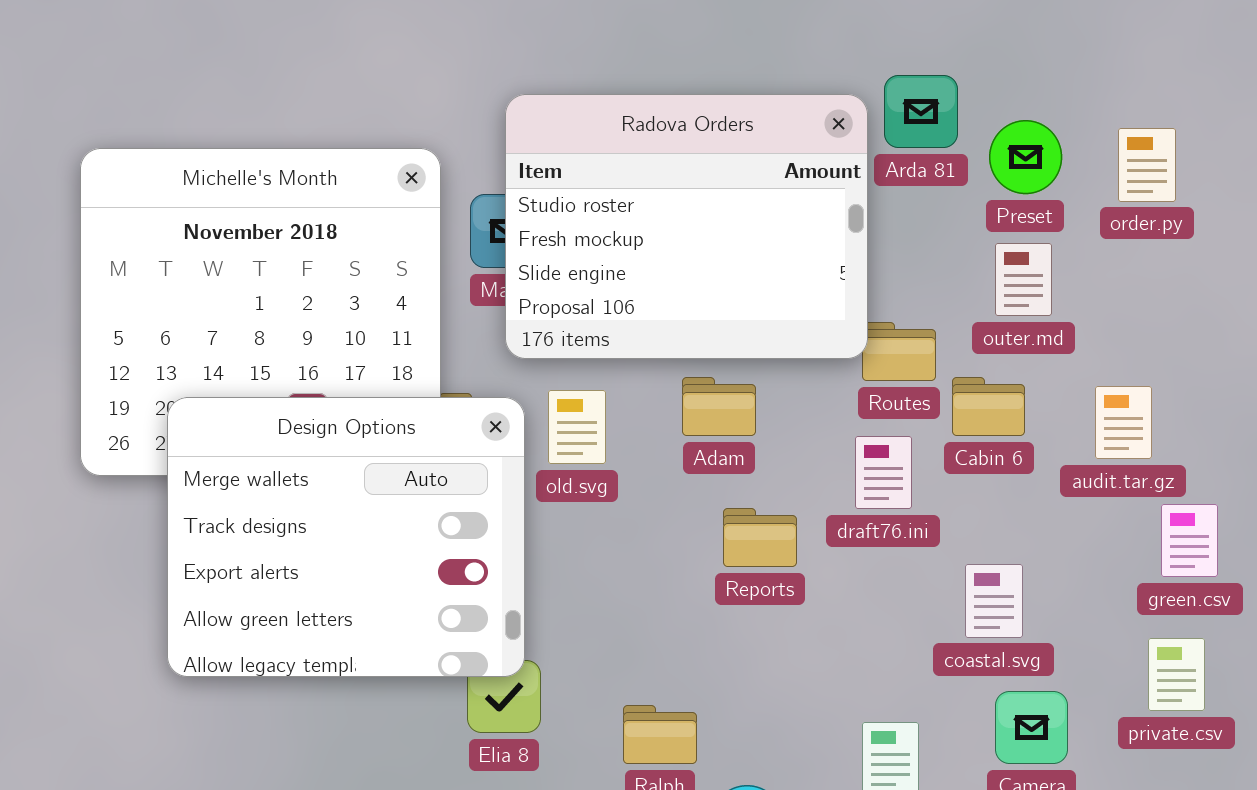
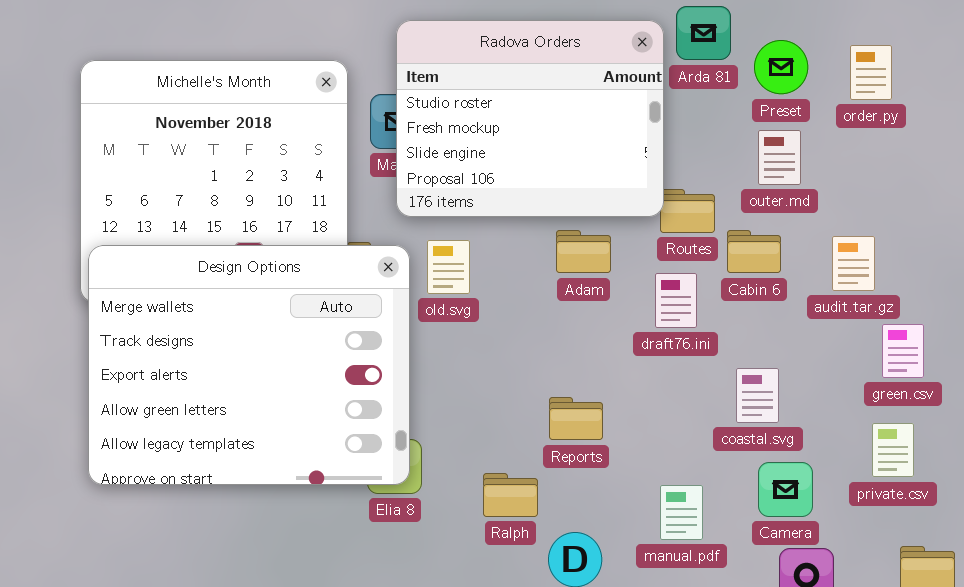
Adam: [682,377,756,436] -> [556,230,611,273], moved
Design Options: [167,397,525,677] -> [88,245,410,485], resized
Reports: [723,508,797,567] -> [549,397,603,440], moved

